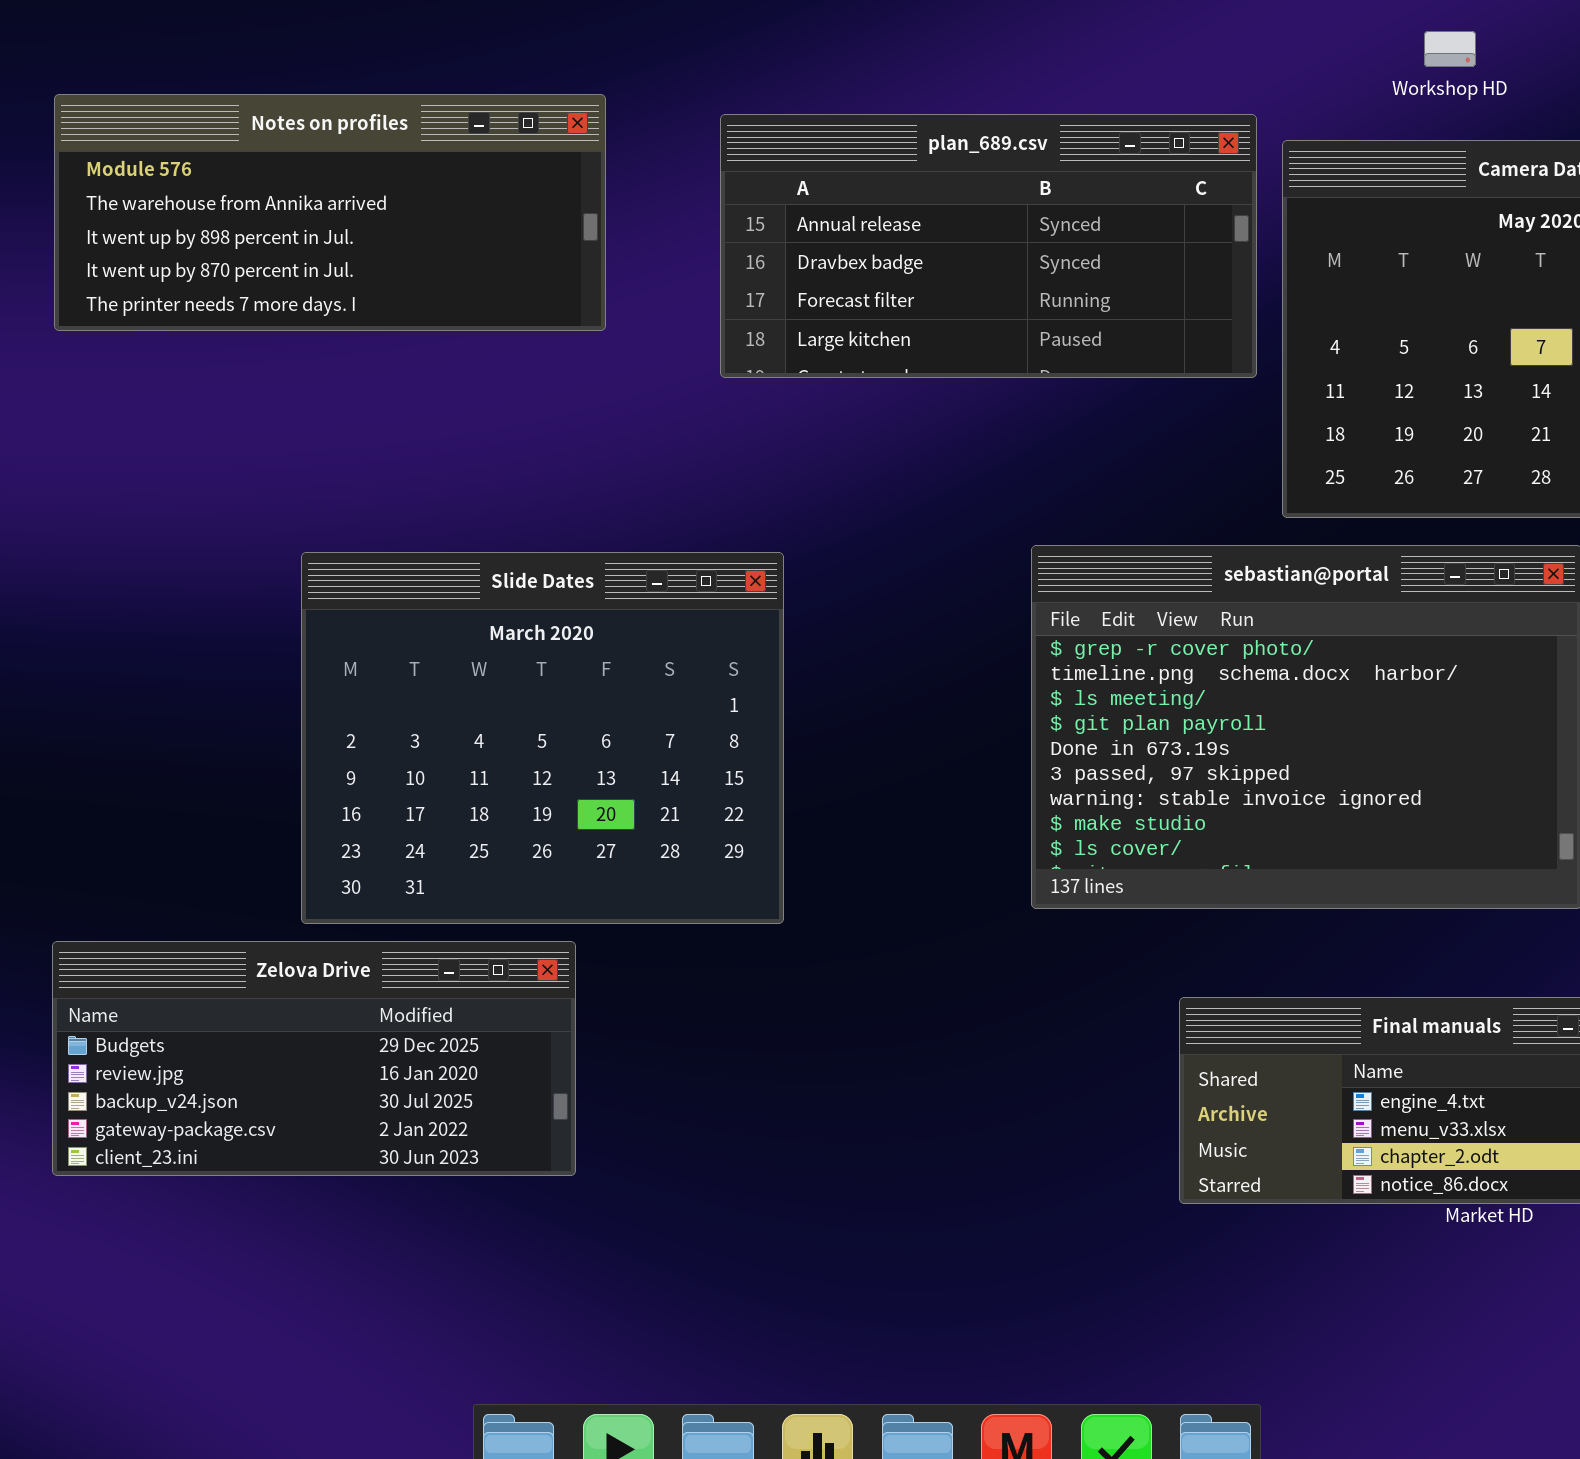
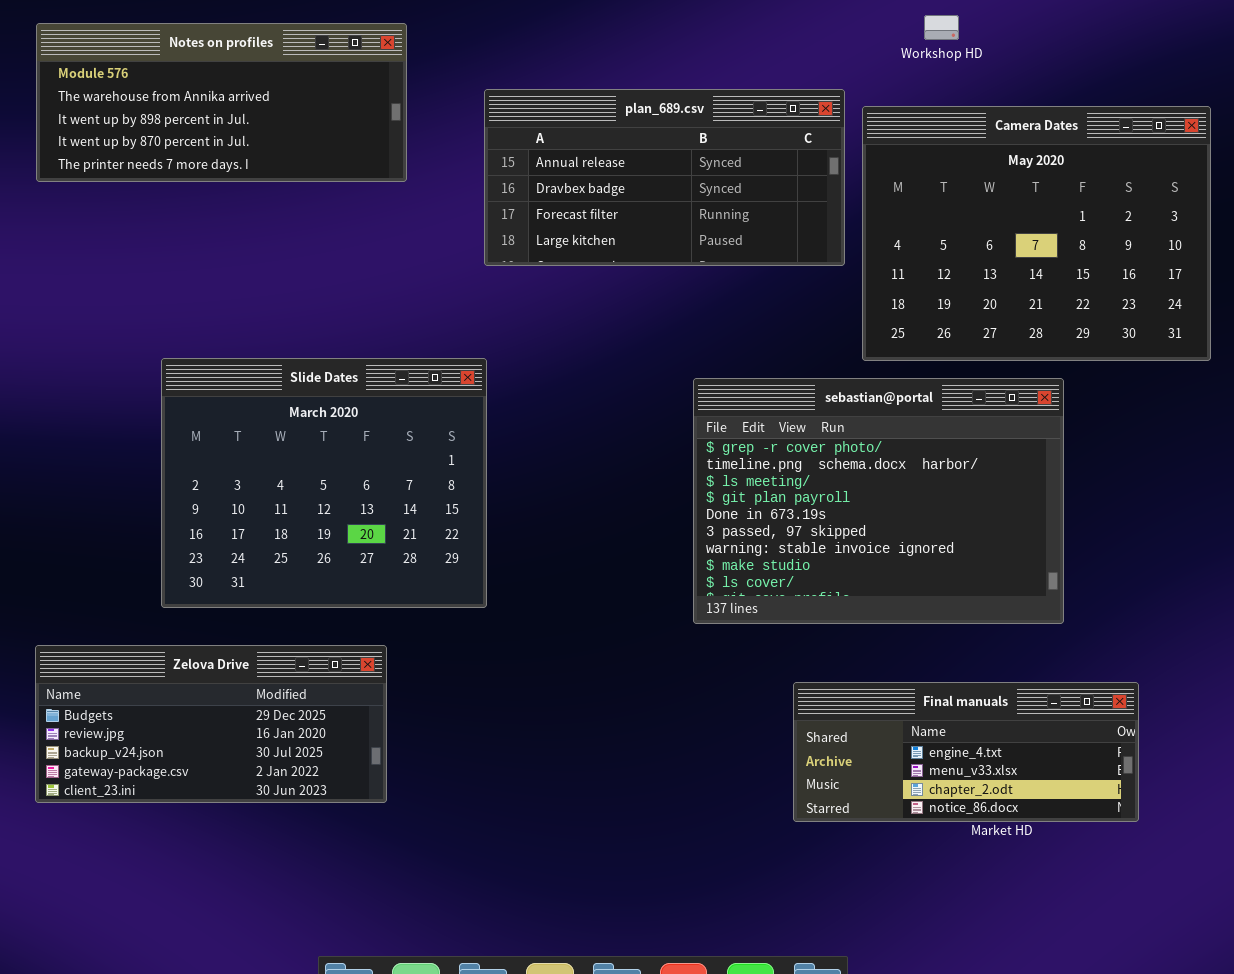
Workshop HD: [1424,31,1476,67] -> [924,15,959,40], moved
Notes on profiles: [54,94,606,331] -> [36,23,407,182], moved
Slide Dates: [301,552,784,924] -> [161,358,487,608], moved

